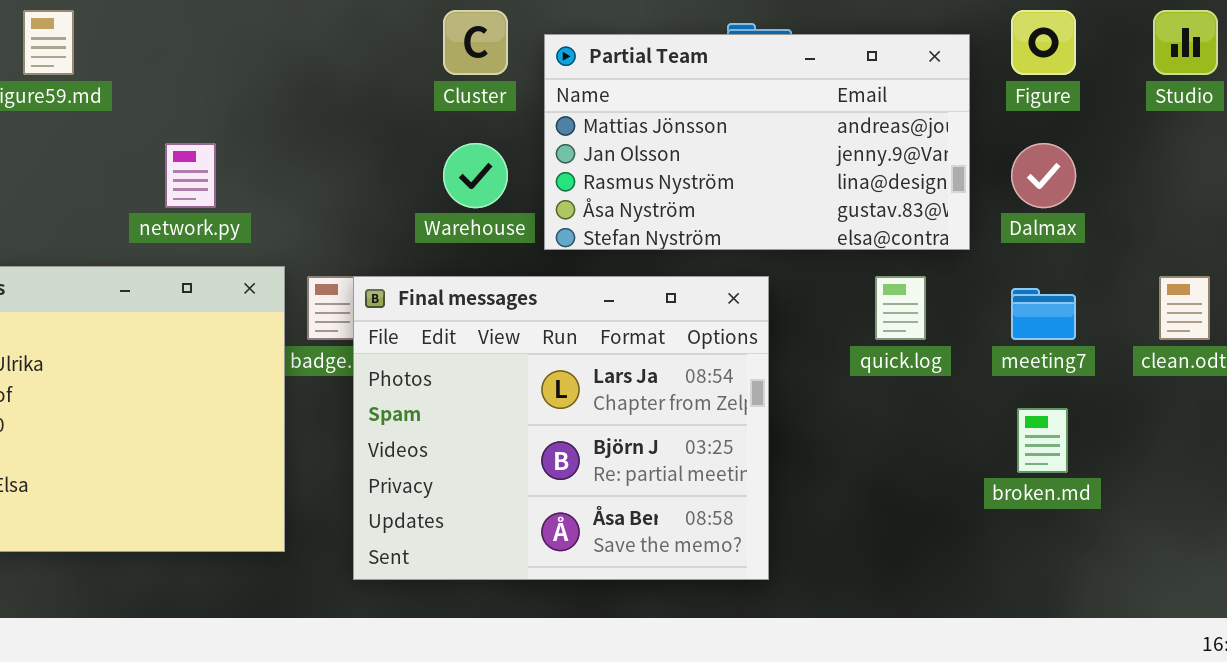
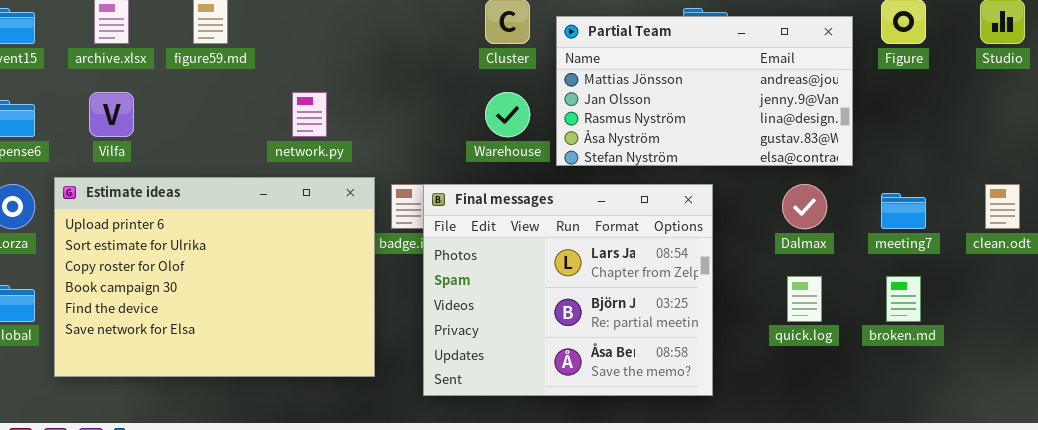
Dalmax: [1011,143,1076,208] -> [782,184,827,229], moved
quick.log: [875,276,926,340] -> [787,276,822,322], moved

